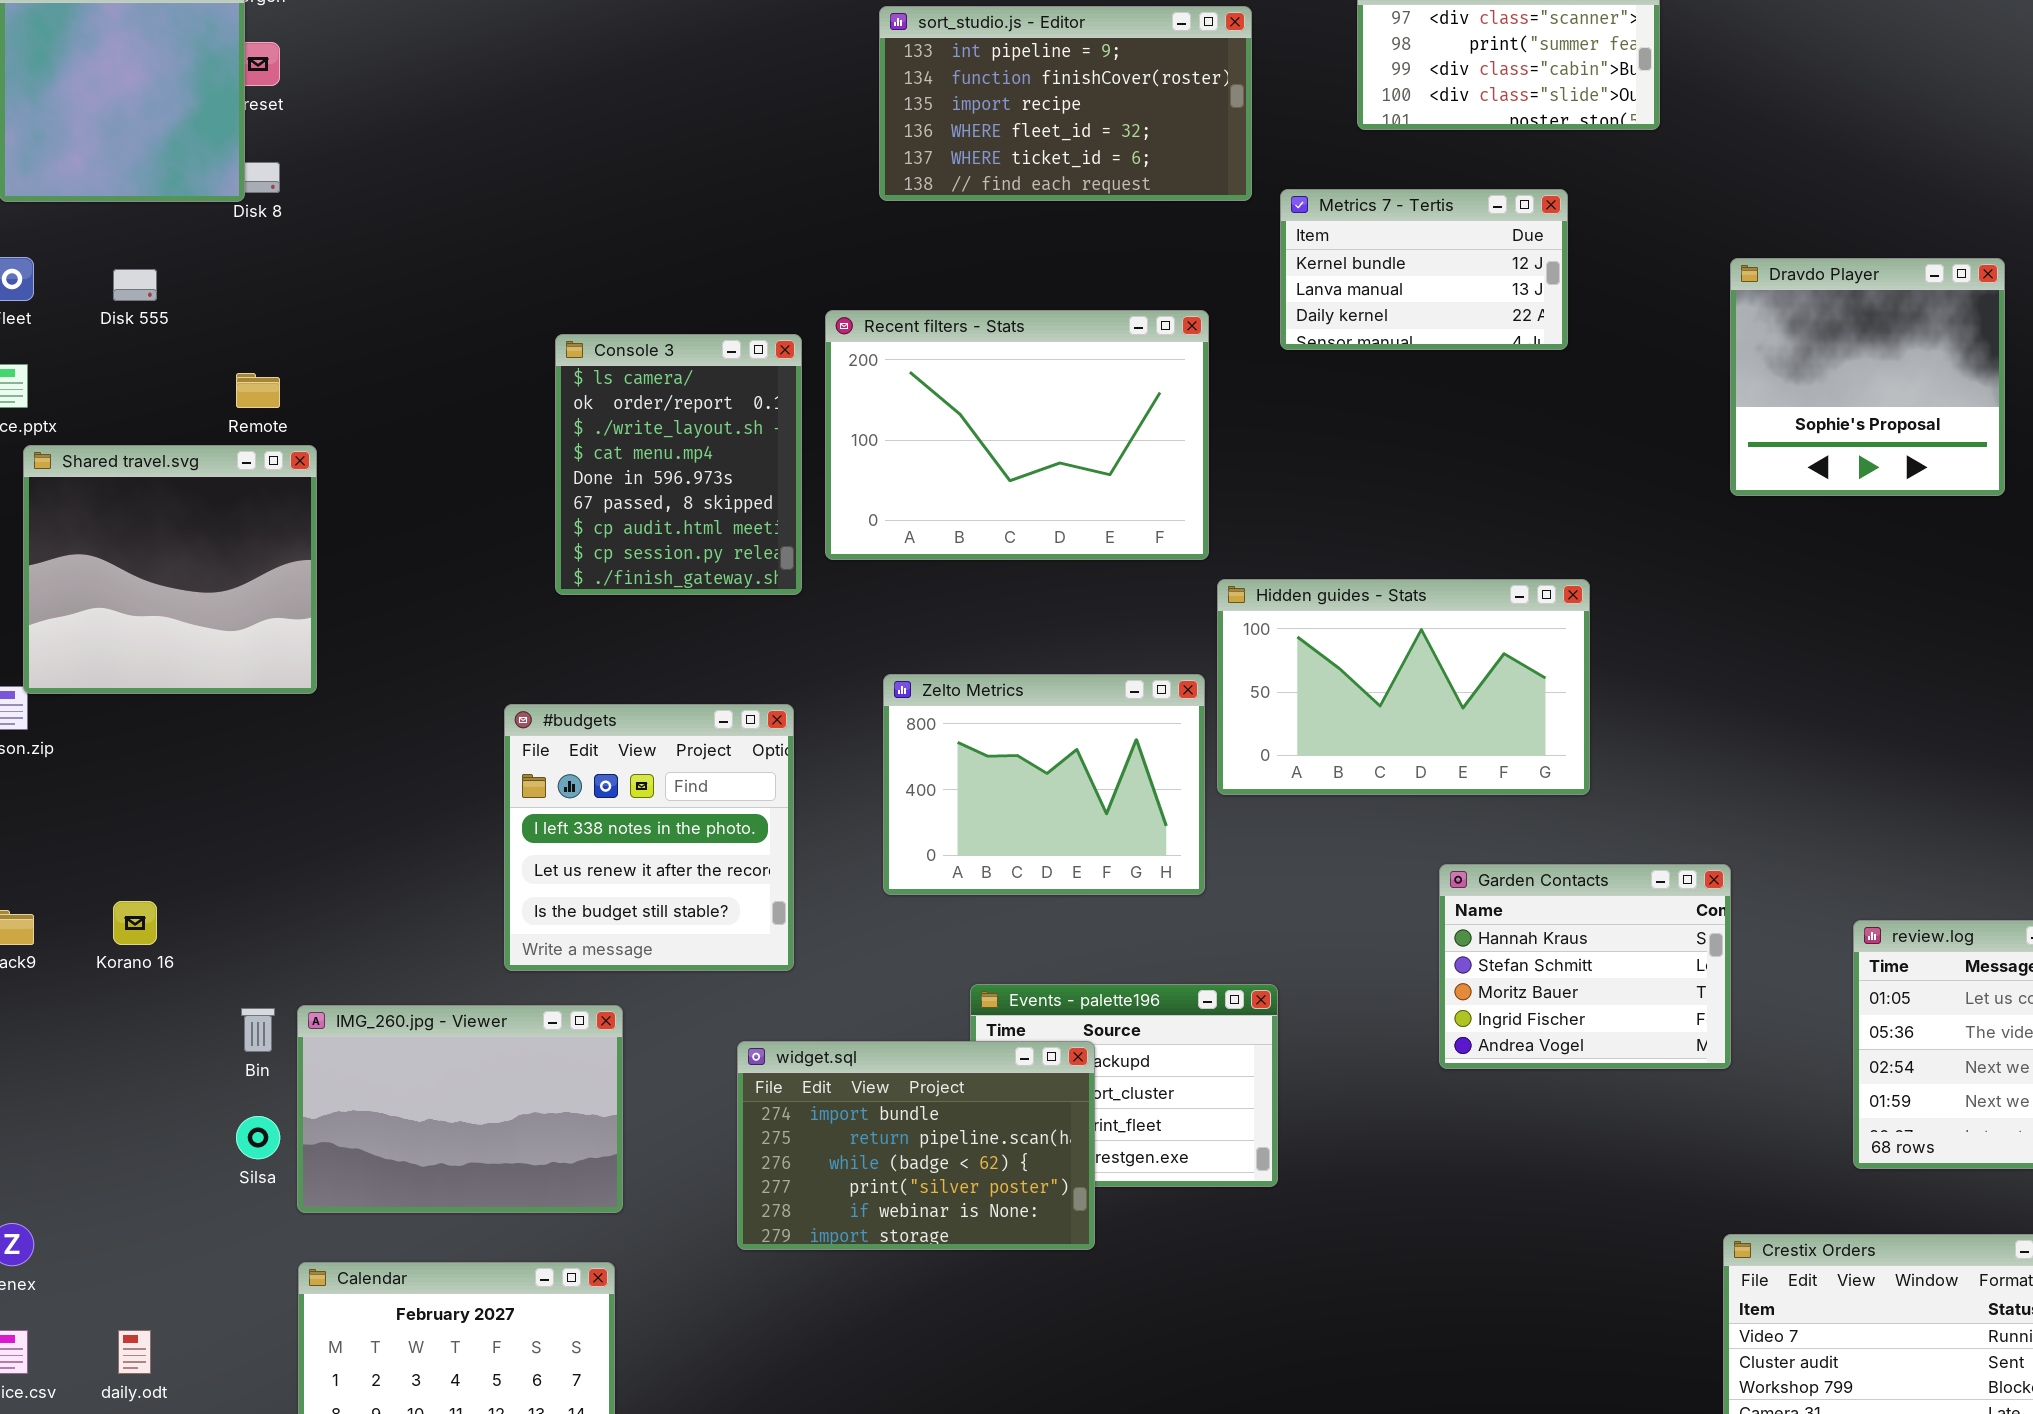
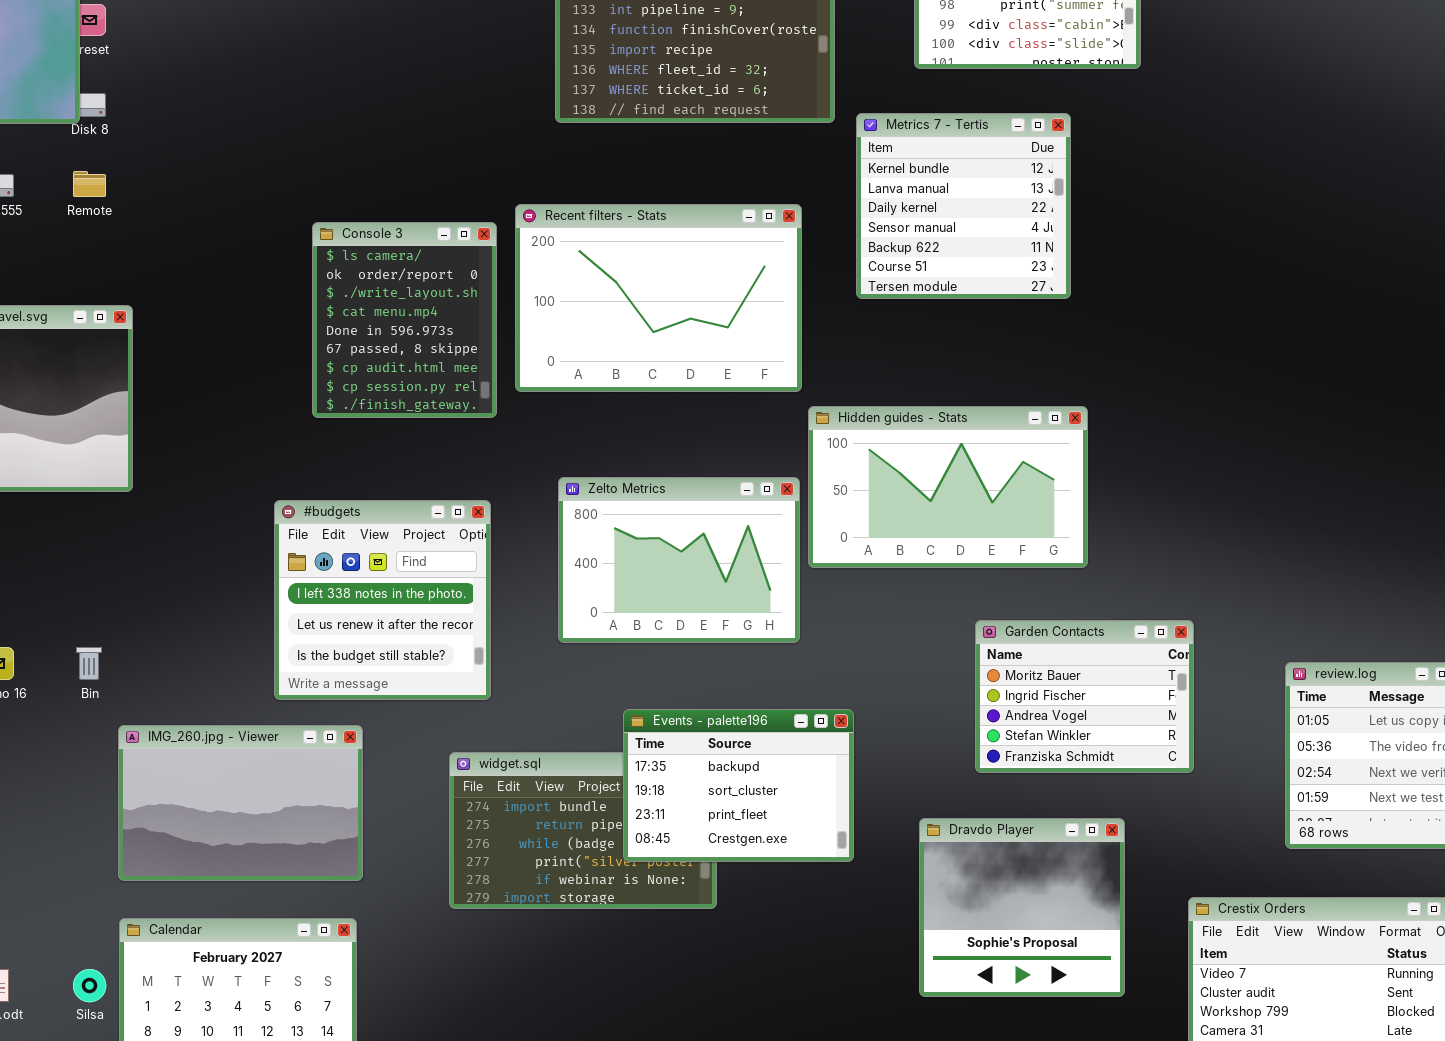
Metrics 7 - Tertis: [1280,189,1568,350] -> [856,113,1071,299], resized
Dravdo Player: [1730,258,2005,496] -> [919,818,1125,997], moved
Remote: [236,373,280,408] -> [73,171,106,197], moved
Garden Contacts: [1439,864,1731,1069] -> [975,620,1194,773], scrolled down 2 rows
Events - palette196: [970,984,1278,1187] -> [623,709,854,862], raised
Bin: [241,1008,275,1052] -> [76,647,102,680], moved
Silsa: [236,1116,280,1159] -> [73,969,106,1002], moved

